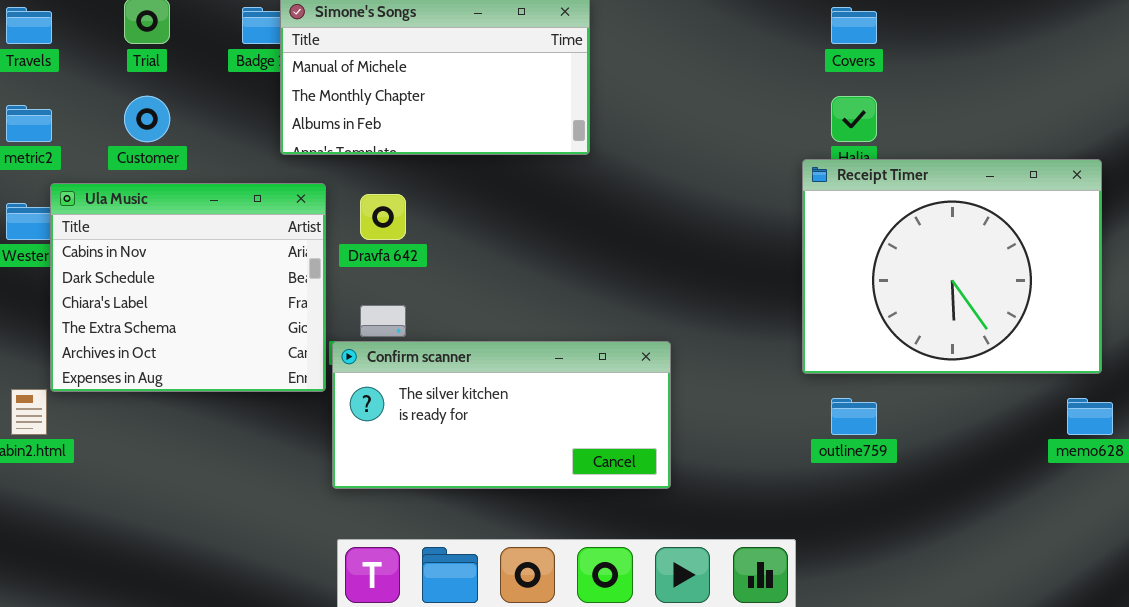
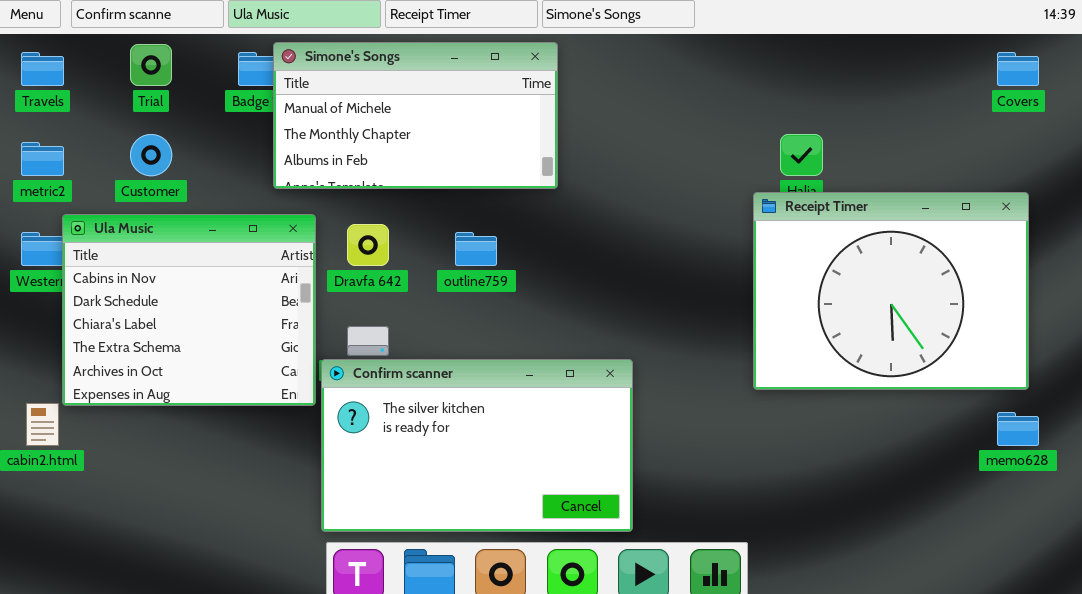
Covers: [831,7,877,44] -> [997,52,1039,86], moved
Confirm scanner: [332,341,671,489] -> [321,359,633,532], resized
outline759: [831,398,877,435] -> [455,232,497,266], moved

